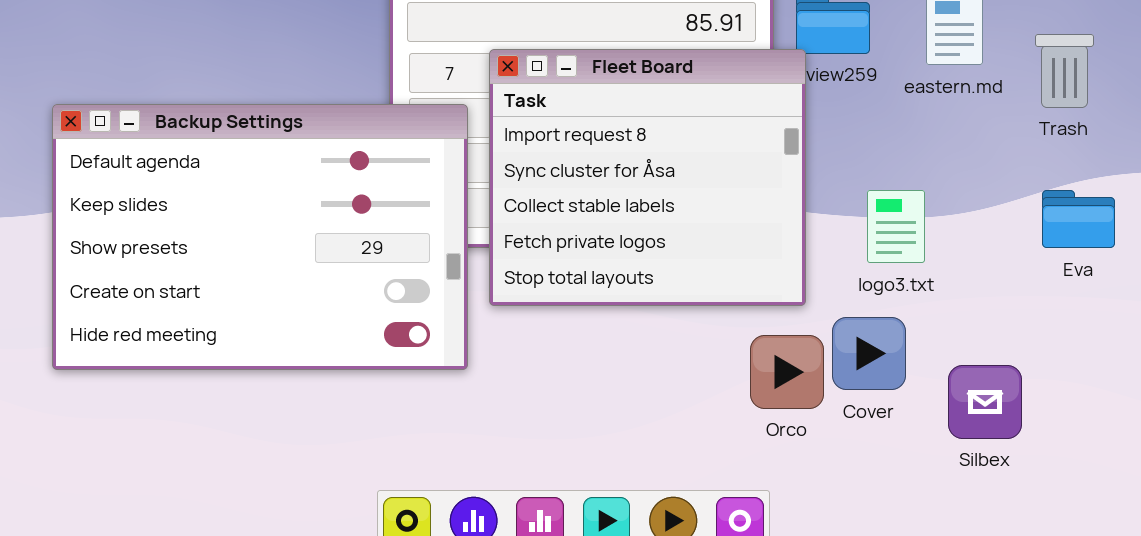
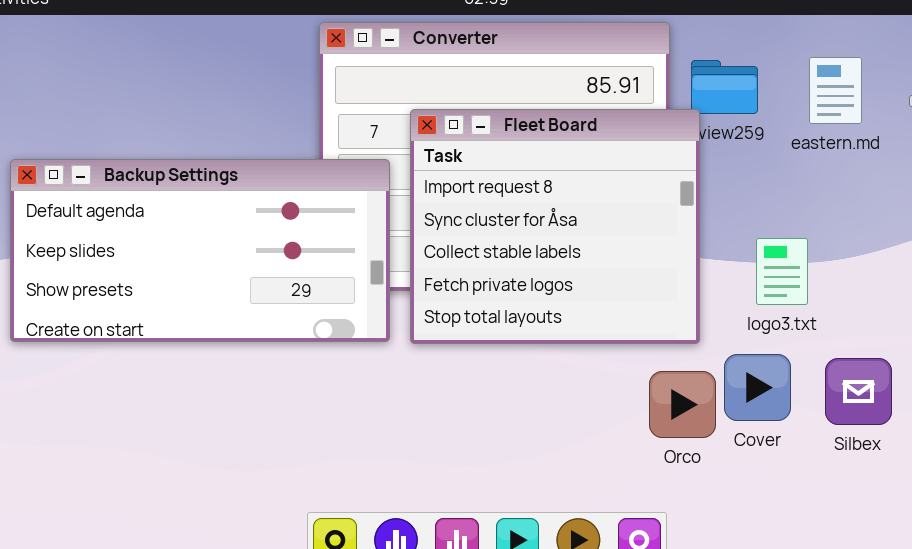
Backup Settings: [52,104,468,370] -> [10,159,390,342], resized
Silbex: [948,365,1022,439] -> [825,358,892,425], moved

